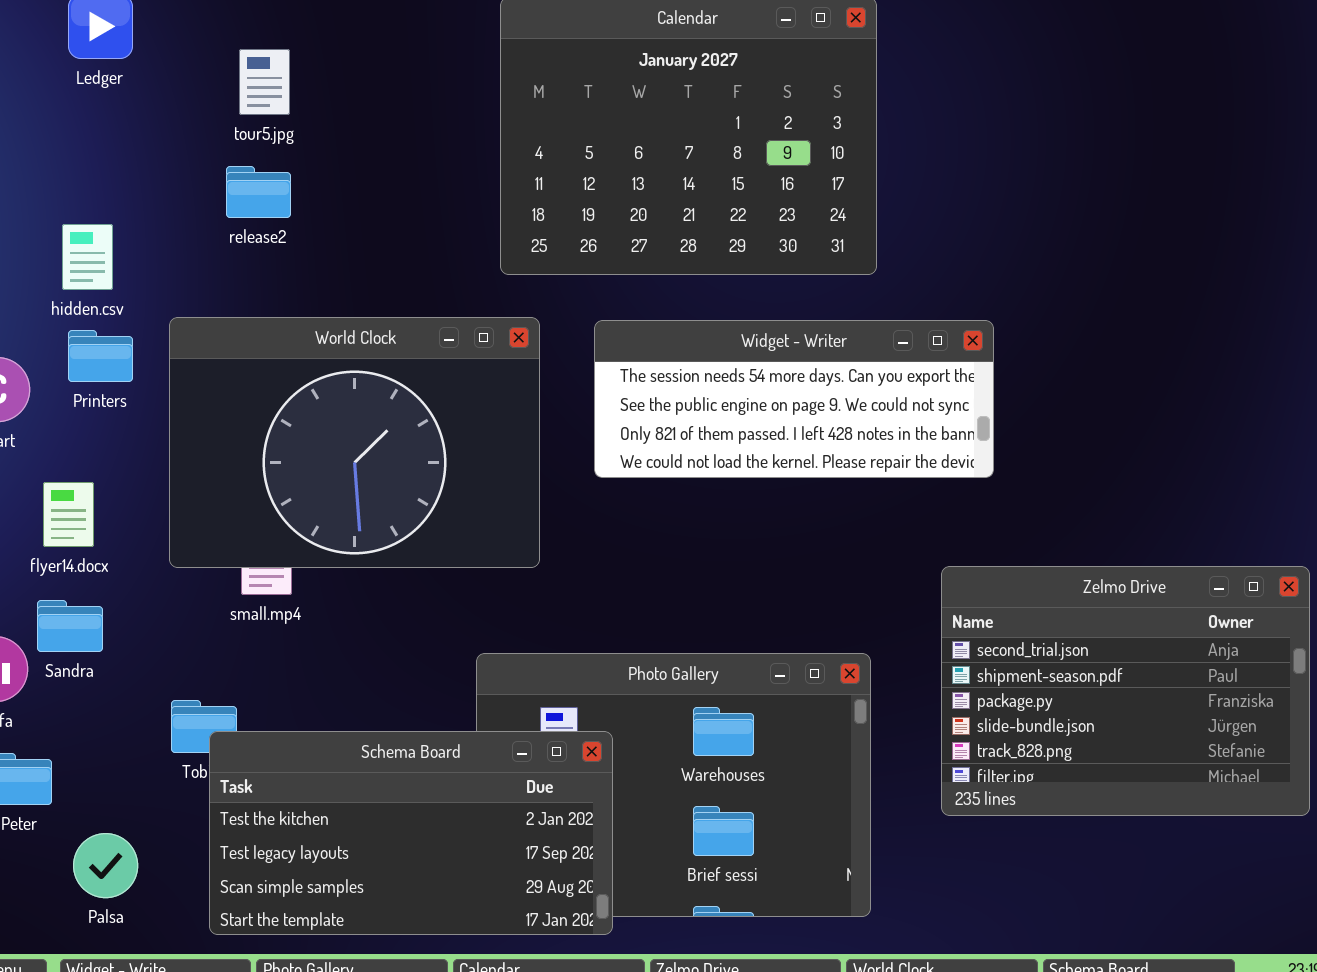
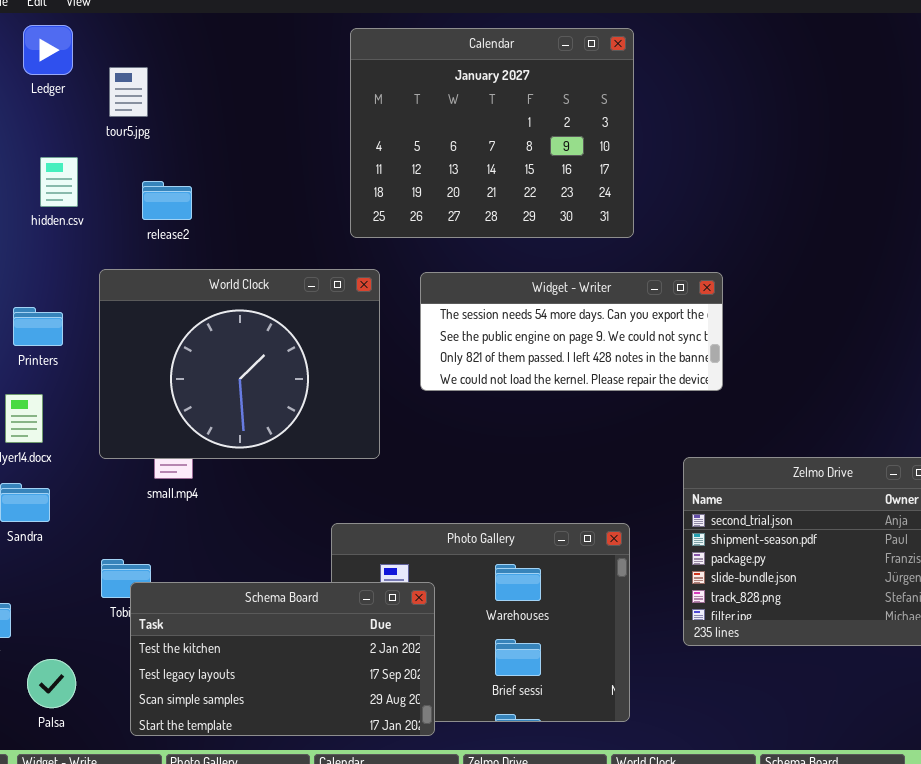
tour5.jpg: [239,49,290,115] -> [109,67,148,117], moved
release2: [226,166,291,218] -> [142,181,192,220], moved
hidden.csv: [62,224,113,290] -> [40,157,78,207], moved
Printers: [68,330,133,382] -> [13,307,63,346], moved

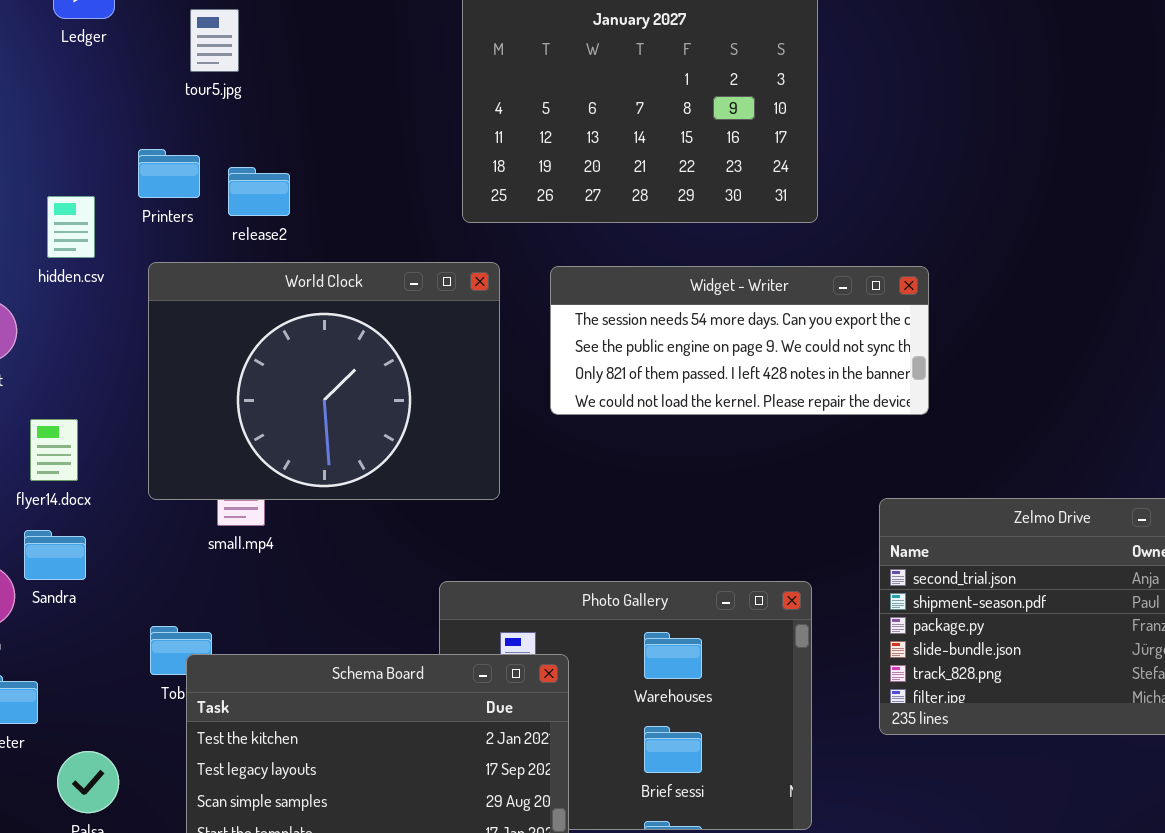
tour5.jpg: [109,67,148,117] -> [190,9,239,72], moved
hidden.csv: [40,157,78,207] -> [47,196,95,258], moved
release2: [142,181,192,220] -> [228,167,290,216], moved
Printers: [13,307,63,346] -> [138,149,200,198], moved

